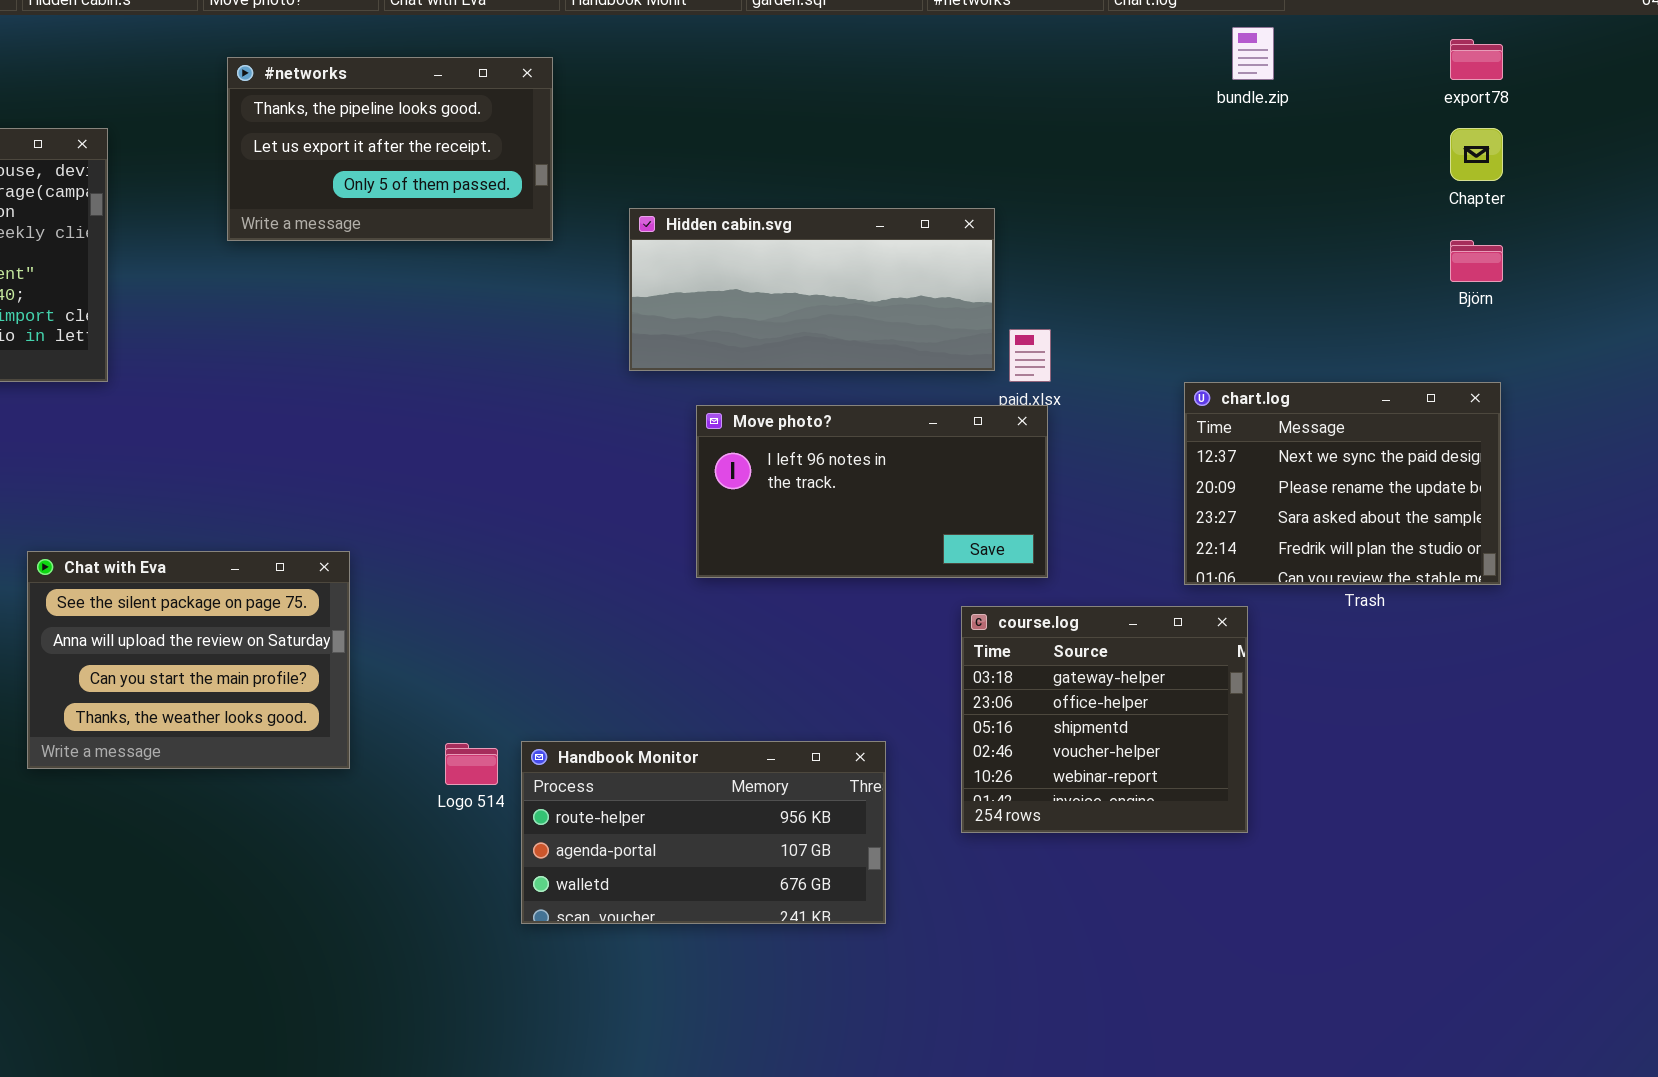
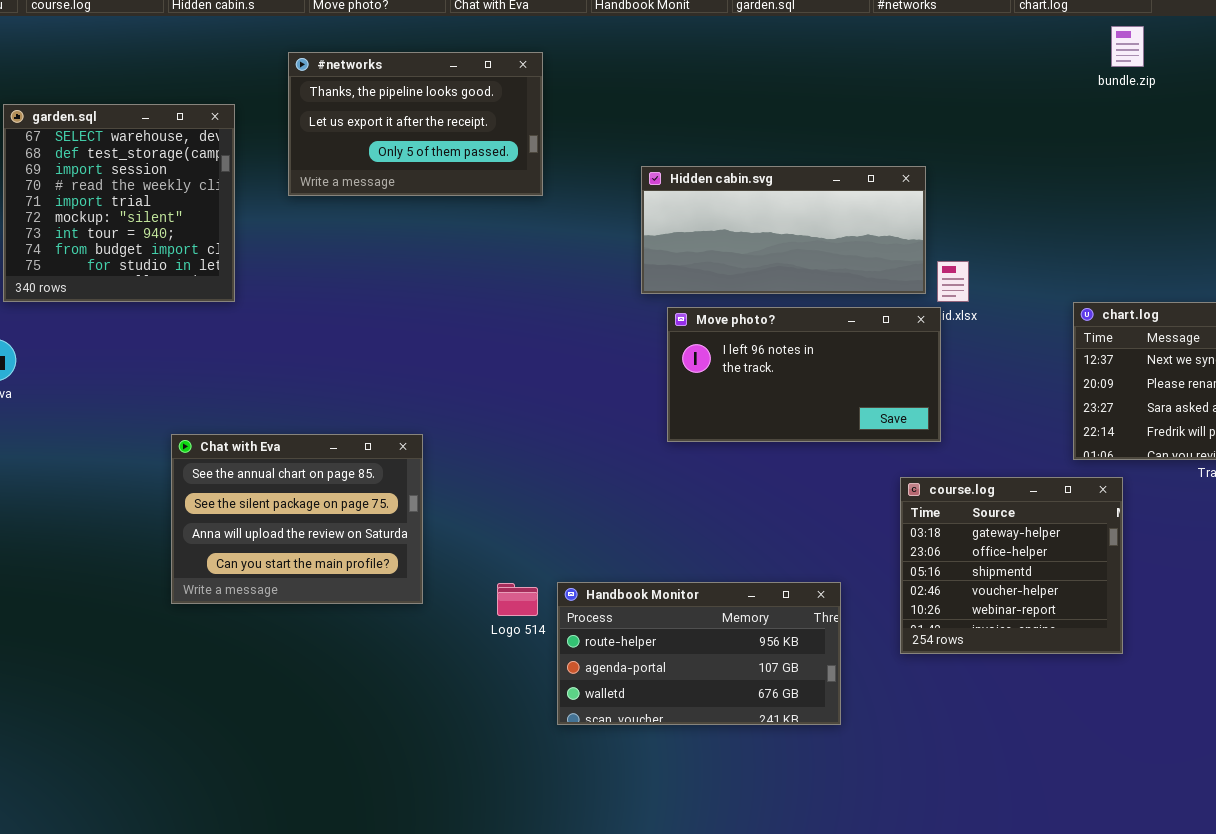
#networks: [227,57,553,241] -> [288,52,543,196], moved
Move photo?: [696,405,1048,578] -> [667,307,941,442], moved
Chat with Eva: [27,551,350,769] -> [171,434,423,604], scrolled up 1 row

